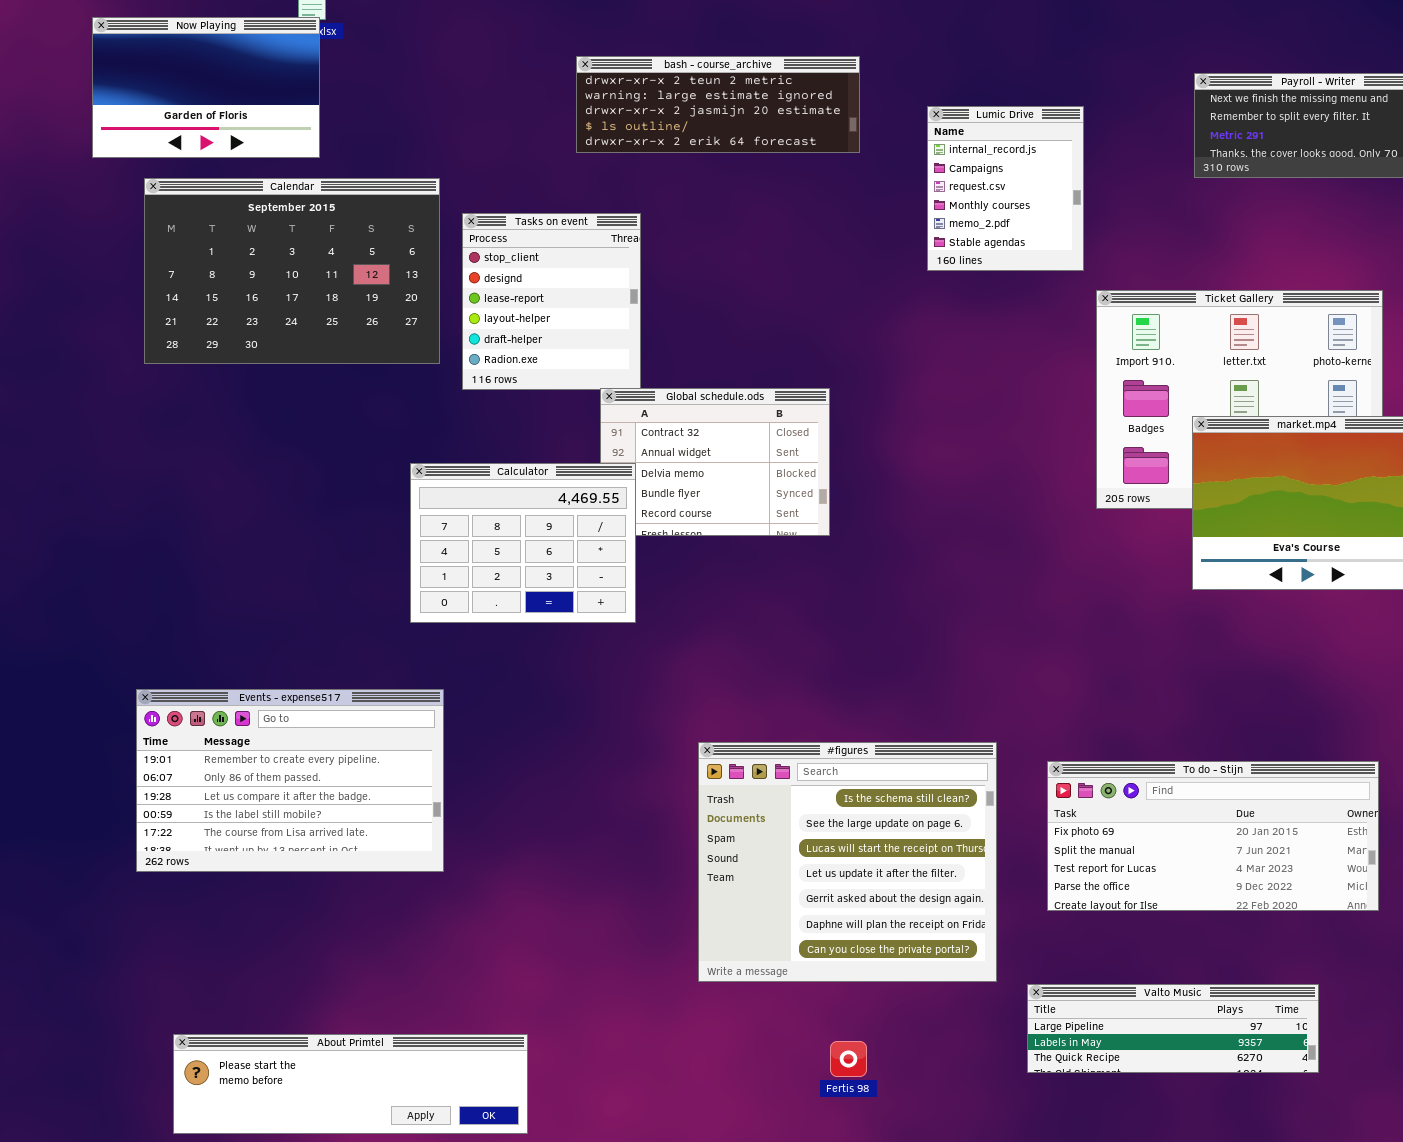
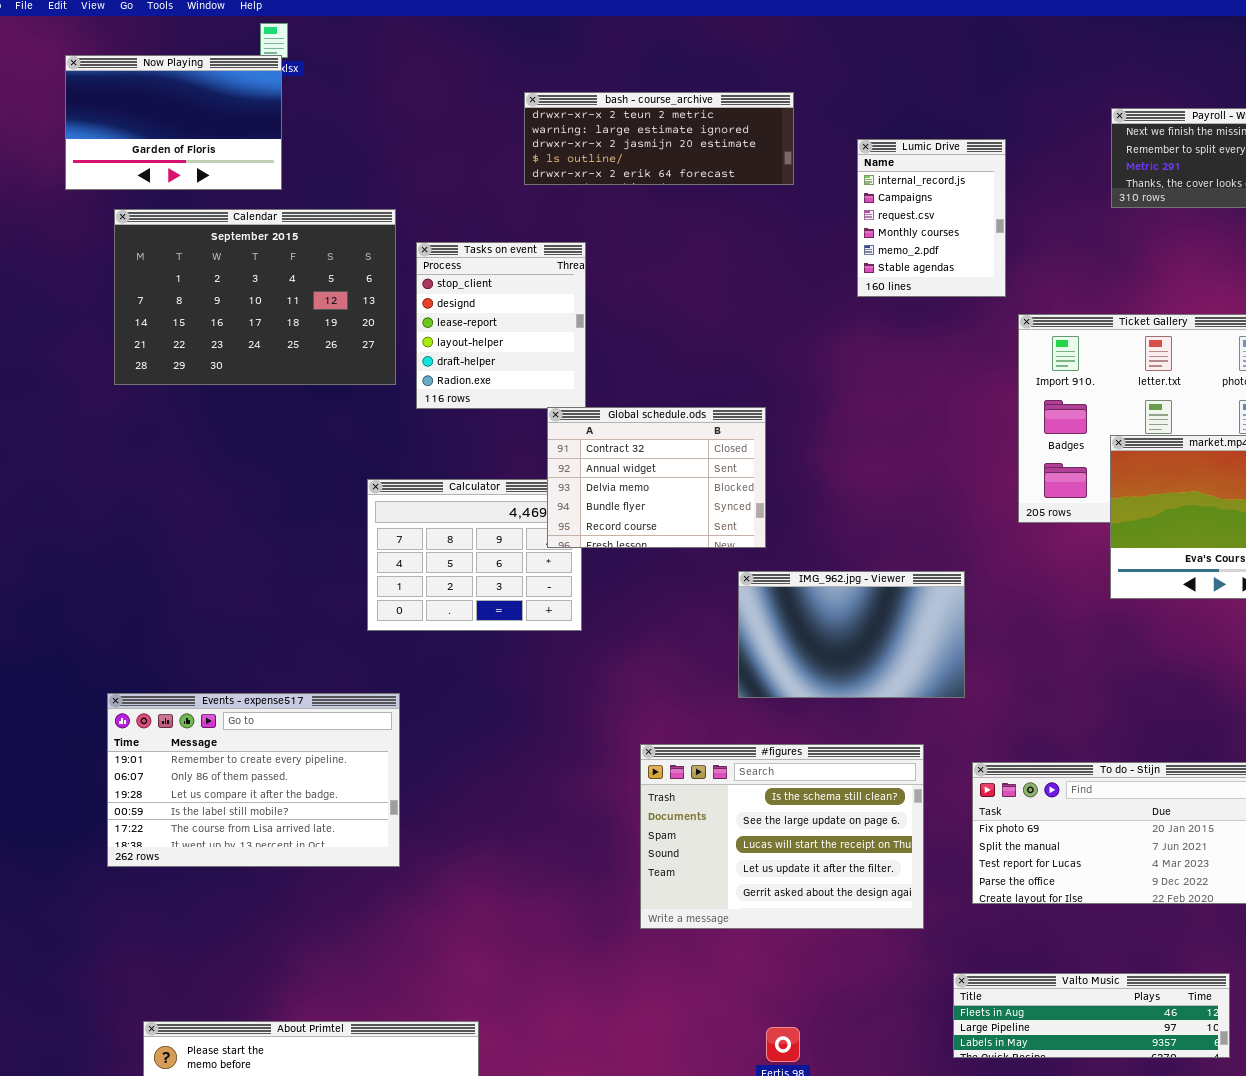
Global schedule.ods: [600,388,830,536] -> [547,407,766,548], raised
IMG_962.jpg - Viewer: none -> [738,571,965,698], opened
#figures: [698,742,997,982] -> [640,744,924,929], resized
Valto Music: [1027,984,1319,1073] -> [953,973,1230,1058], scrolled up 1 row

